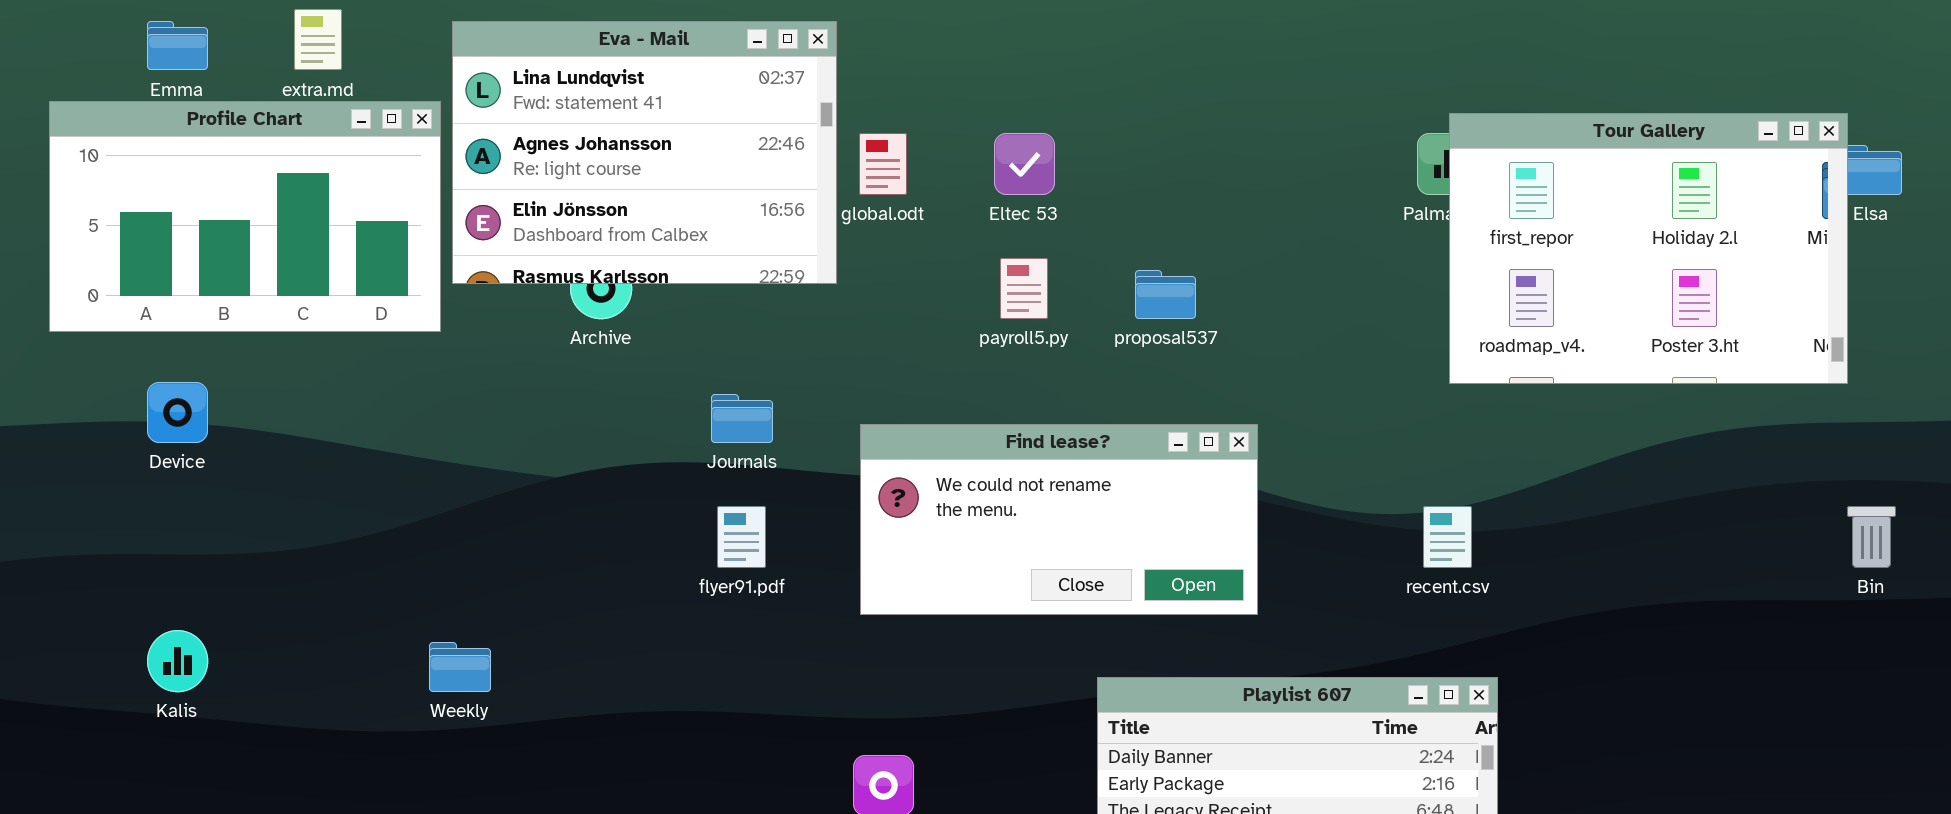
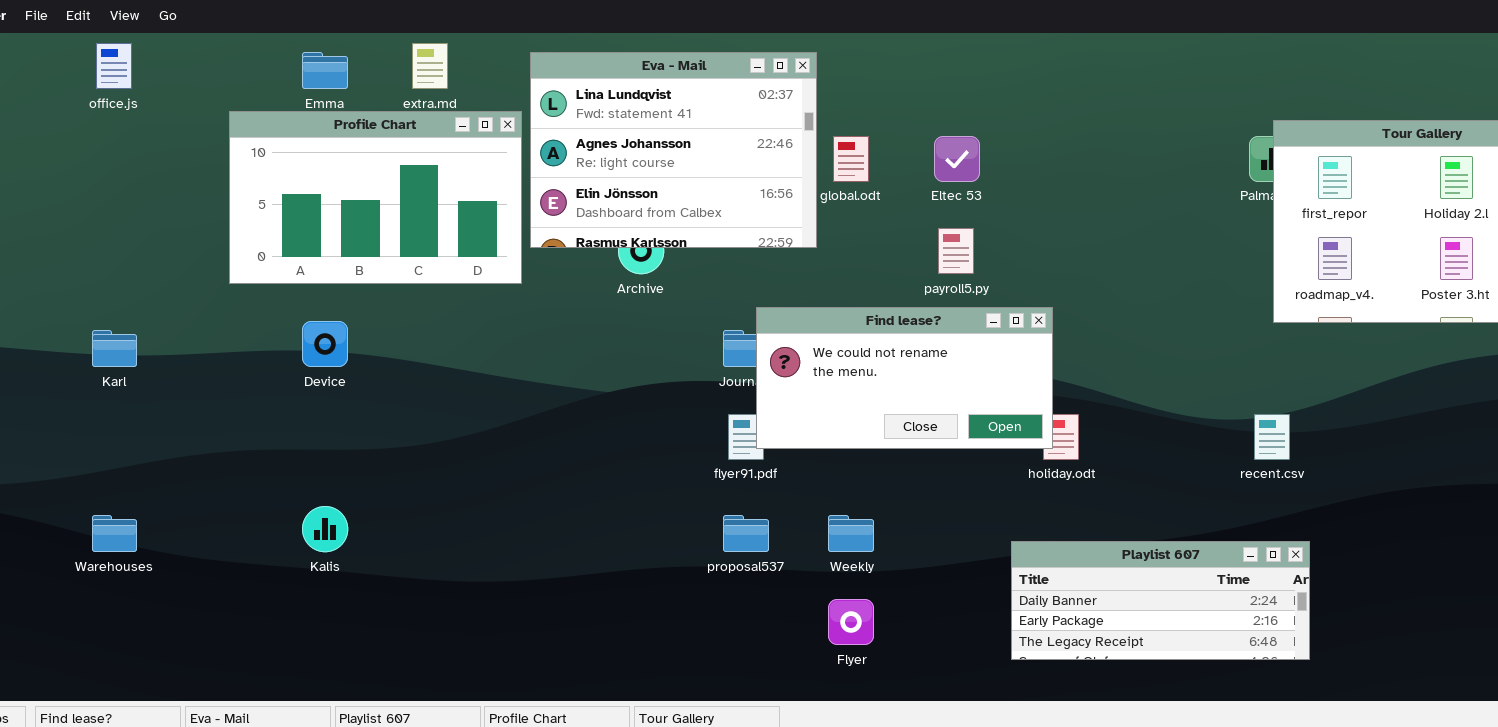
proposal537: [1135,270,1196,319] -> [723,515,769,552], moved
Find lease?: [860,424,1258,615] -> [756,307,1053,449], moved
Weekly: [429,642,491,692] -> [828,515,874,552], moved

